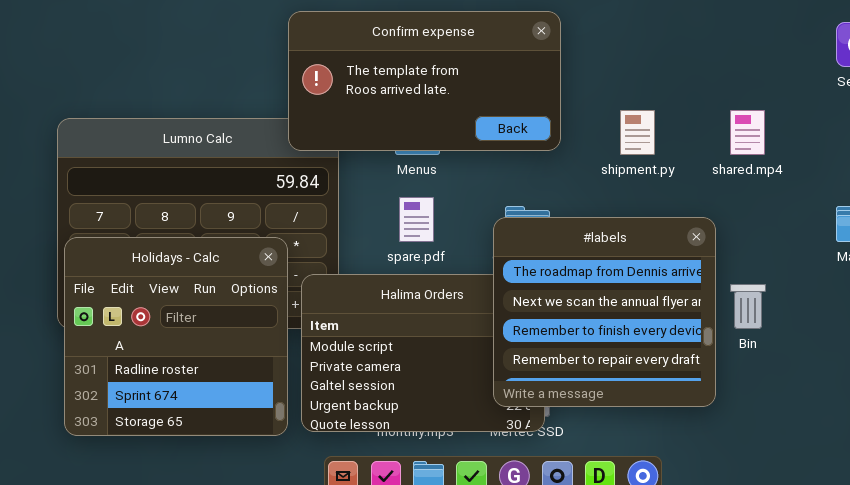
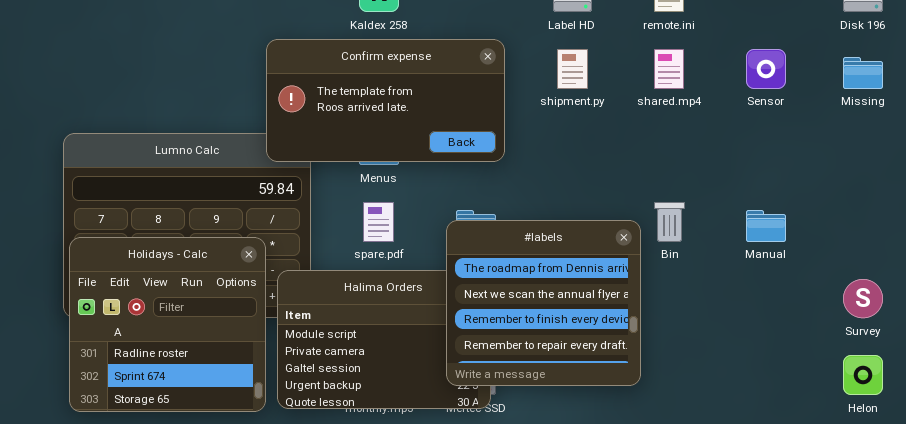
shipment.py: [620,110,655,155] -> [557,49,588,89], moved
shared.mp4: [730,110,765,155] -> [654,49,684,89], moved
Bin: [730,284,766,329] -> [654,202,685,242], moved

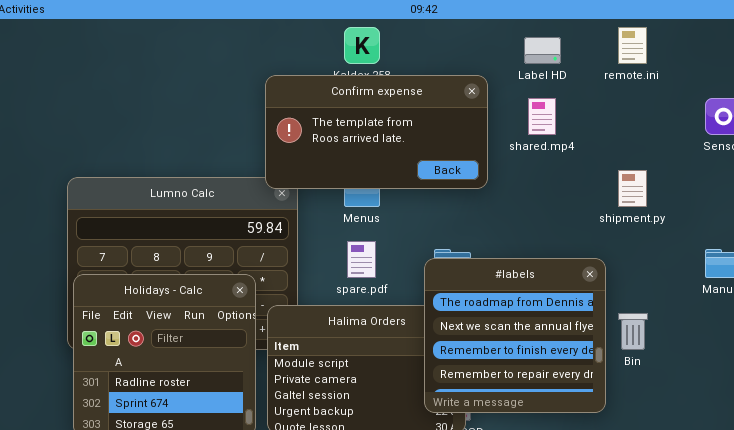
Confirm expense: [266,39,505,162] -> [265,75,488,189], moved
shipment.py: [557,49,588,89] -> [618,170,647,207], moved
shared.mp4: [654,49,684,89] -> [528,98,556,135], moved
Bin: [654,202,685,242] -> [618,313,648,350], moved

